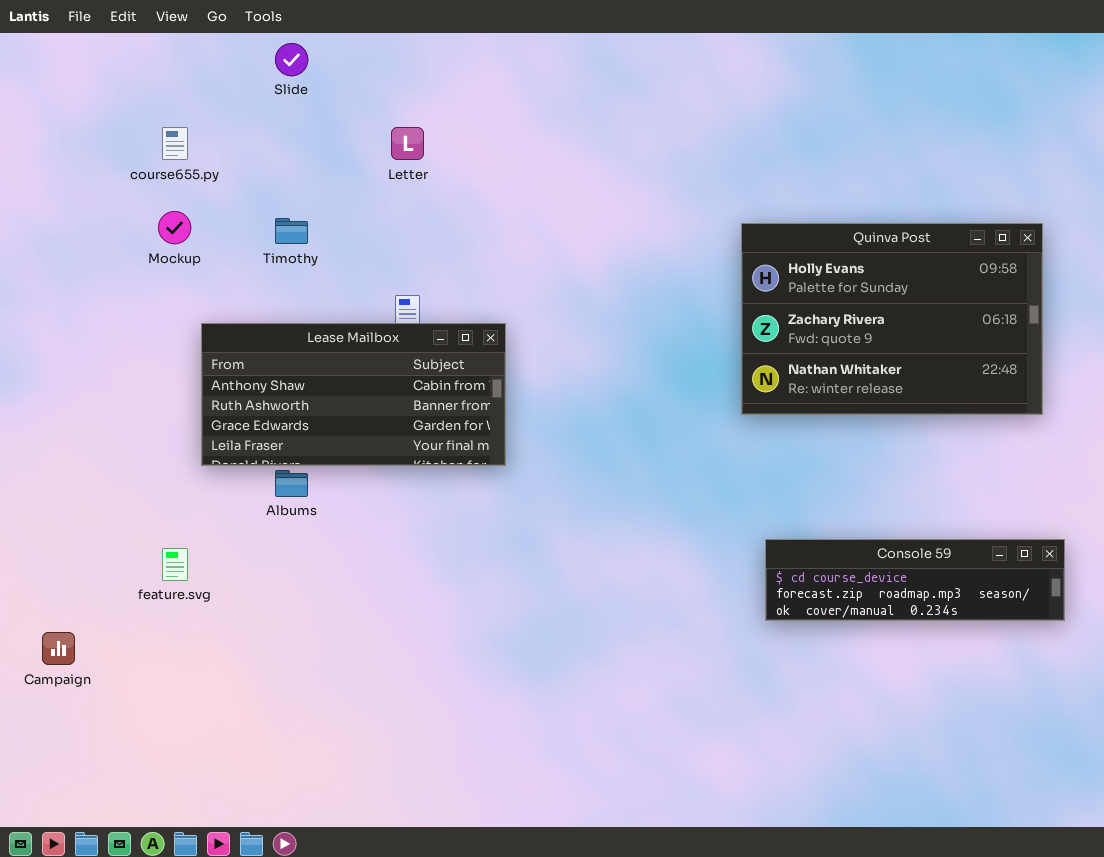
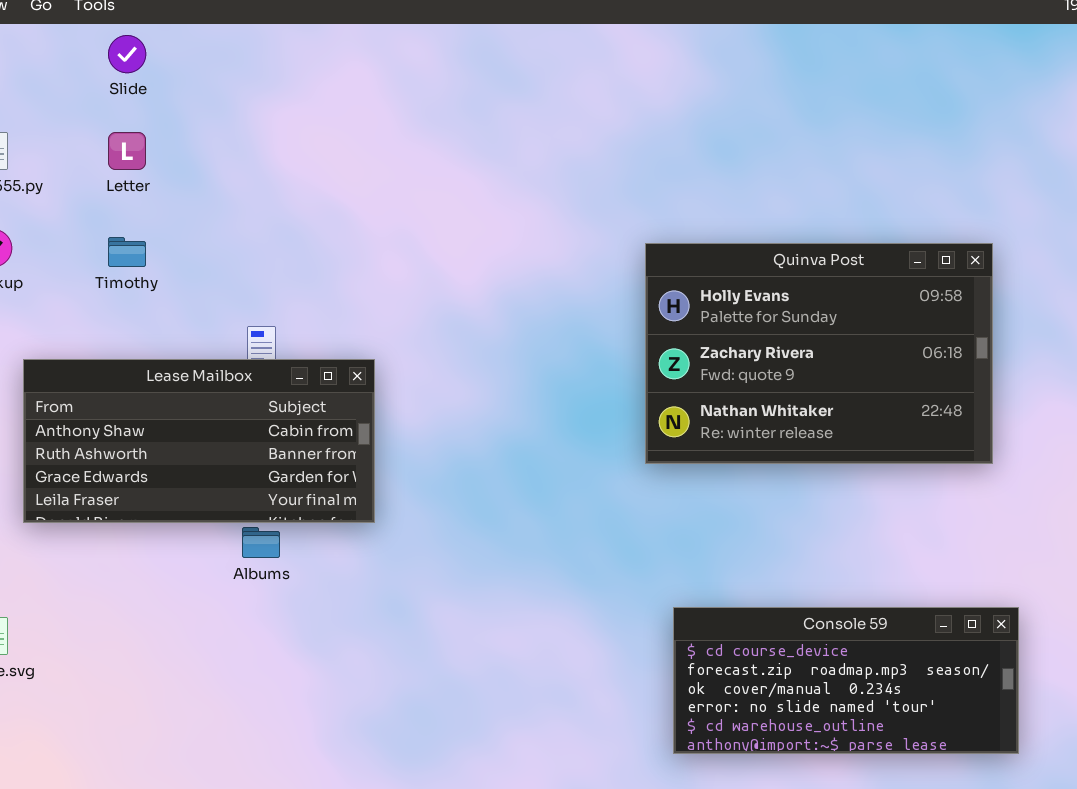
Letter: [391,127,424,160] -> [108,132,146,170], moved
Albums: [275,470,308,497] -> [242,527,280,558], moved
Console 59: [765,539,1065,621] -> [673,607,1019,754], resized

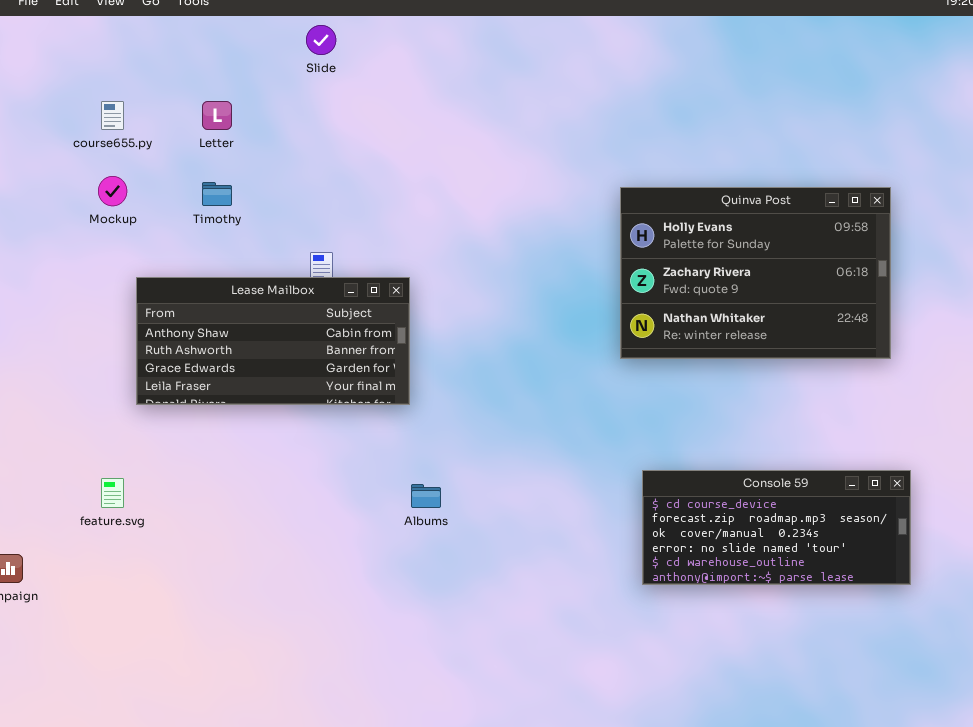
Slide: [108,35,146,73] -> [306,25,336,55], moved
Albums: [242,527,280,558] -> [411,484,441,508], moved

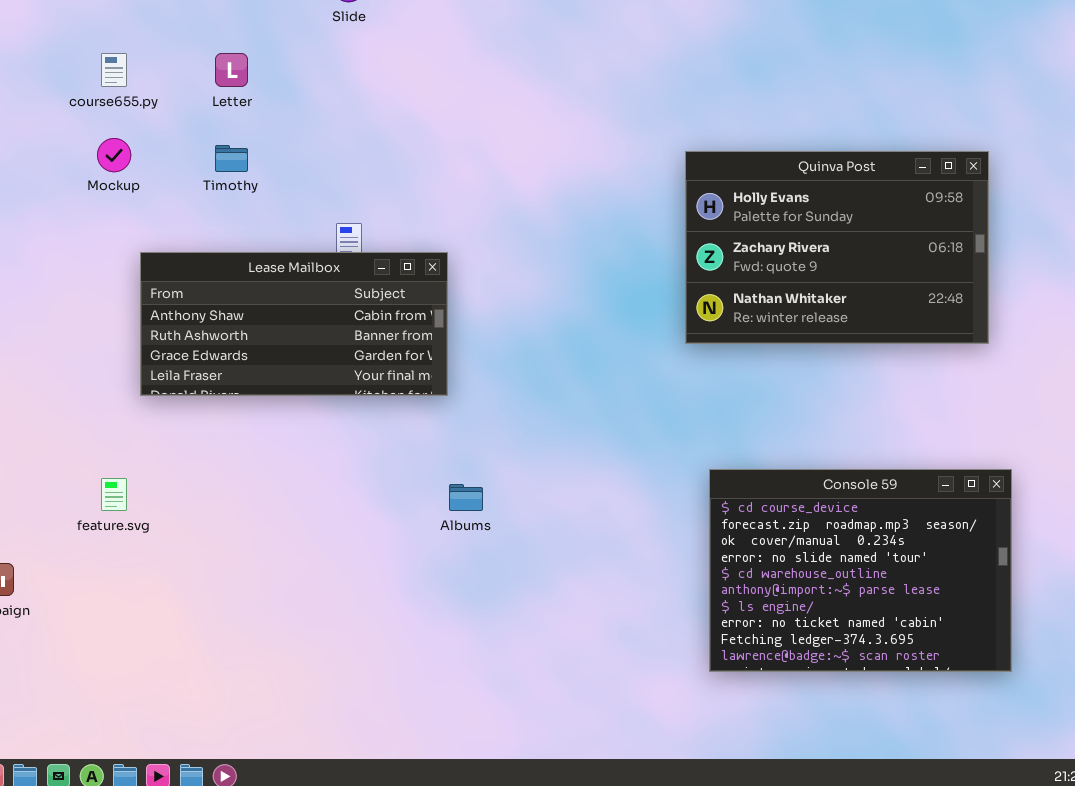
Console 59: [642,470,911,585] -> [709,469,1012,672], resized

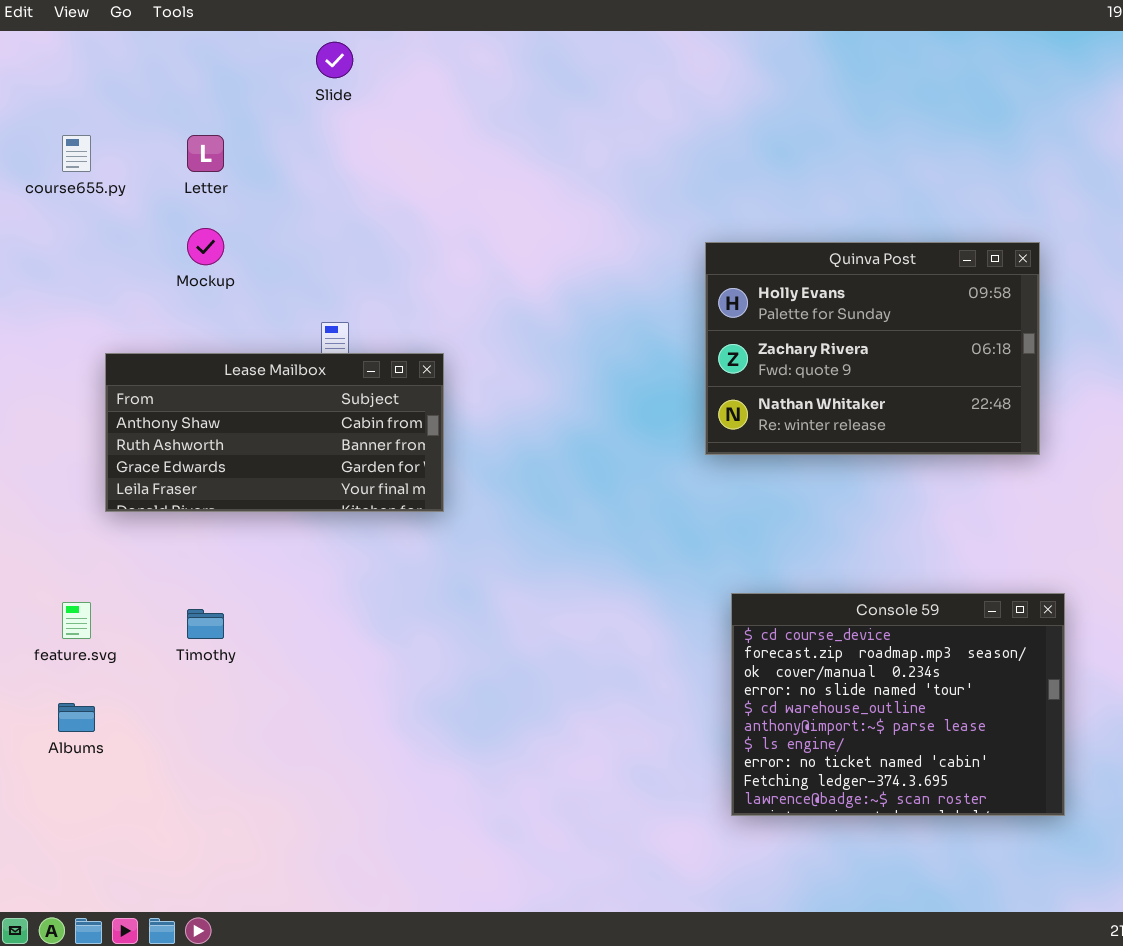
Mockup: [97,138,131,172] -> [187,228,224,265], moved
Timothy: [215,145,248,172] -> [187,609,224,639], moved
Albums: [449,484,483,511] -> [58,703,95,732], moved

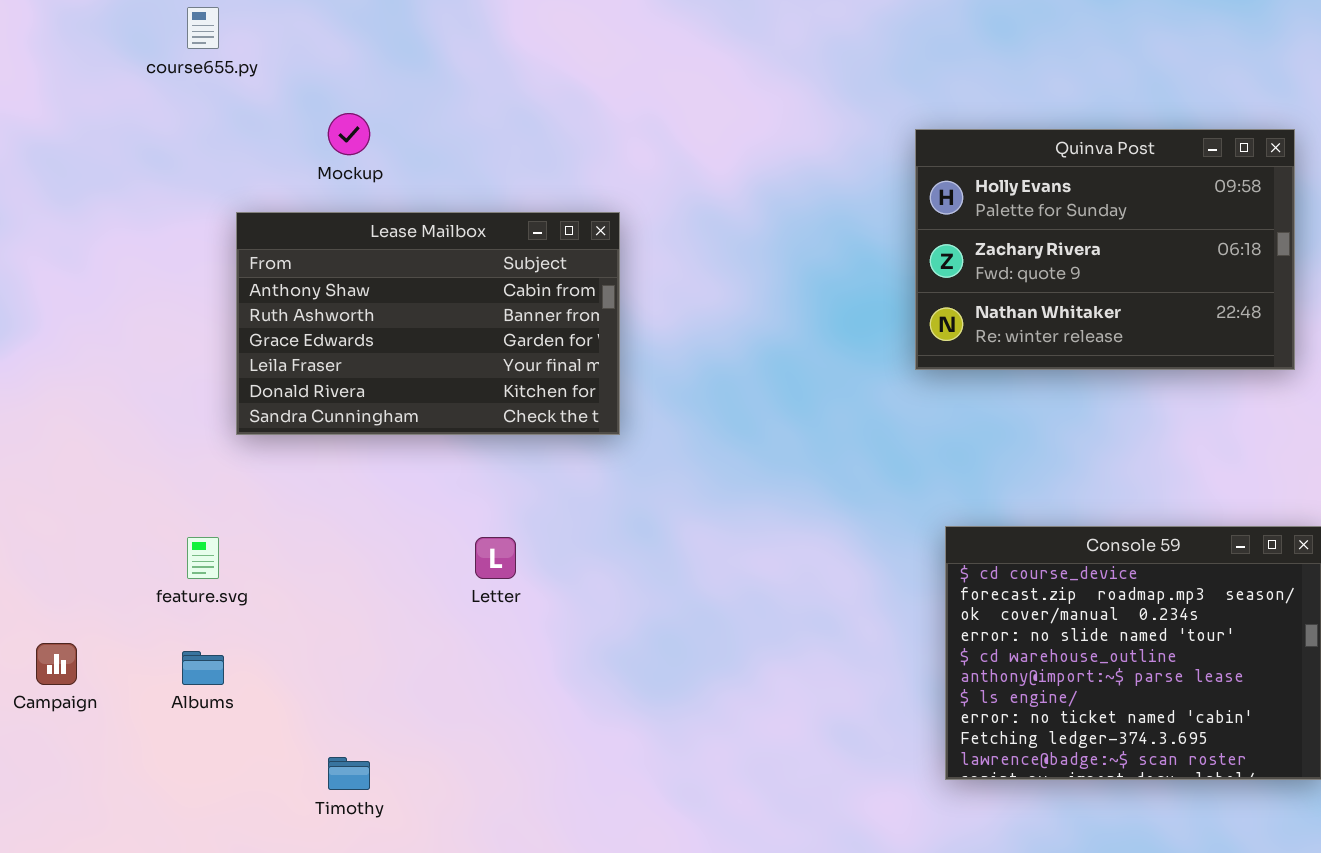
Letter: [187,135,224,172] -> [475,537,516,579], moved
Lease Mailbox: [105,353,444,512] -> [236,212,620,435], resized
Timothy: [187,609,224,639] -> [328,757,370,790], moved

